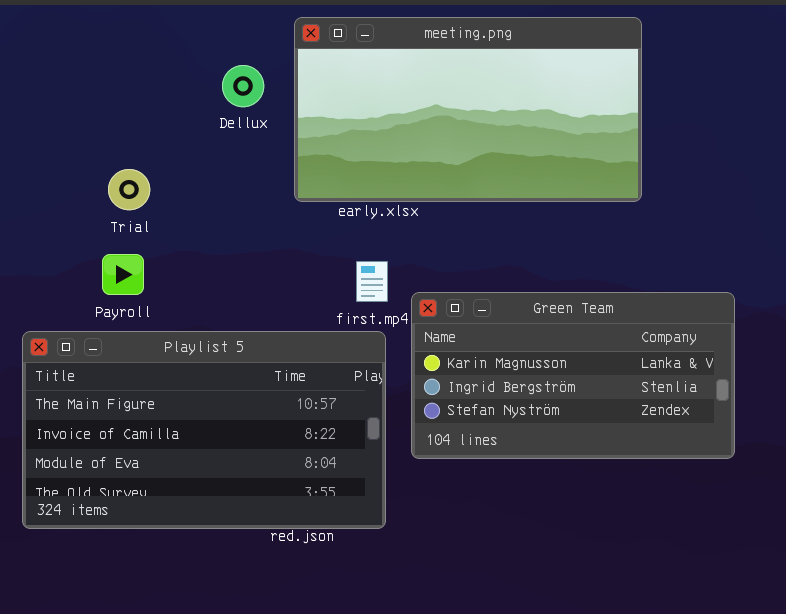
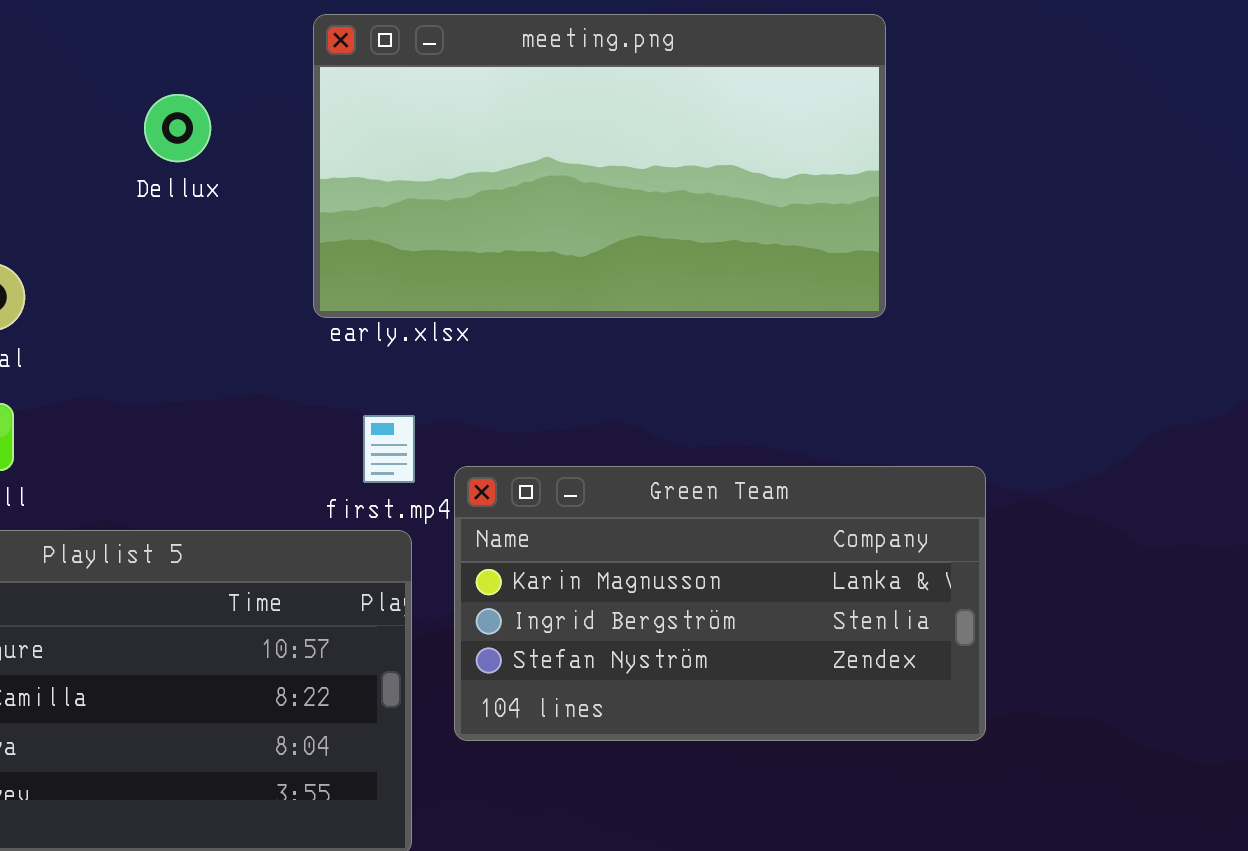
meeting.png: [294,17,642,202] -> [313,14,886,318], moved

